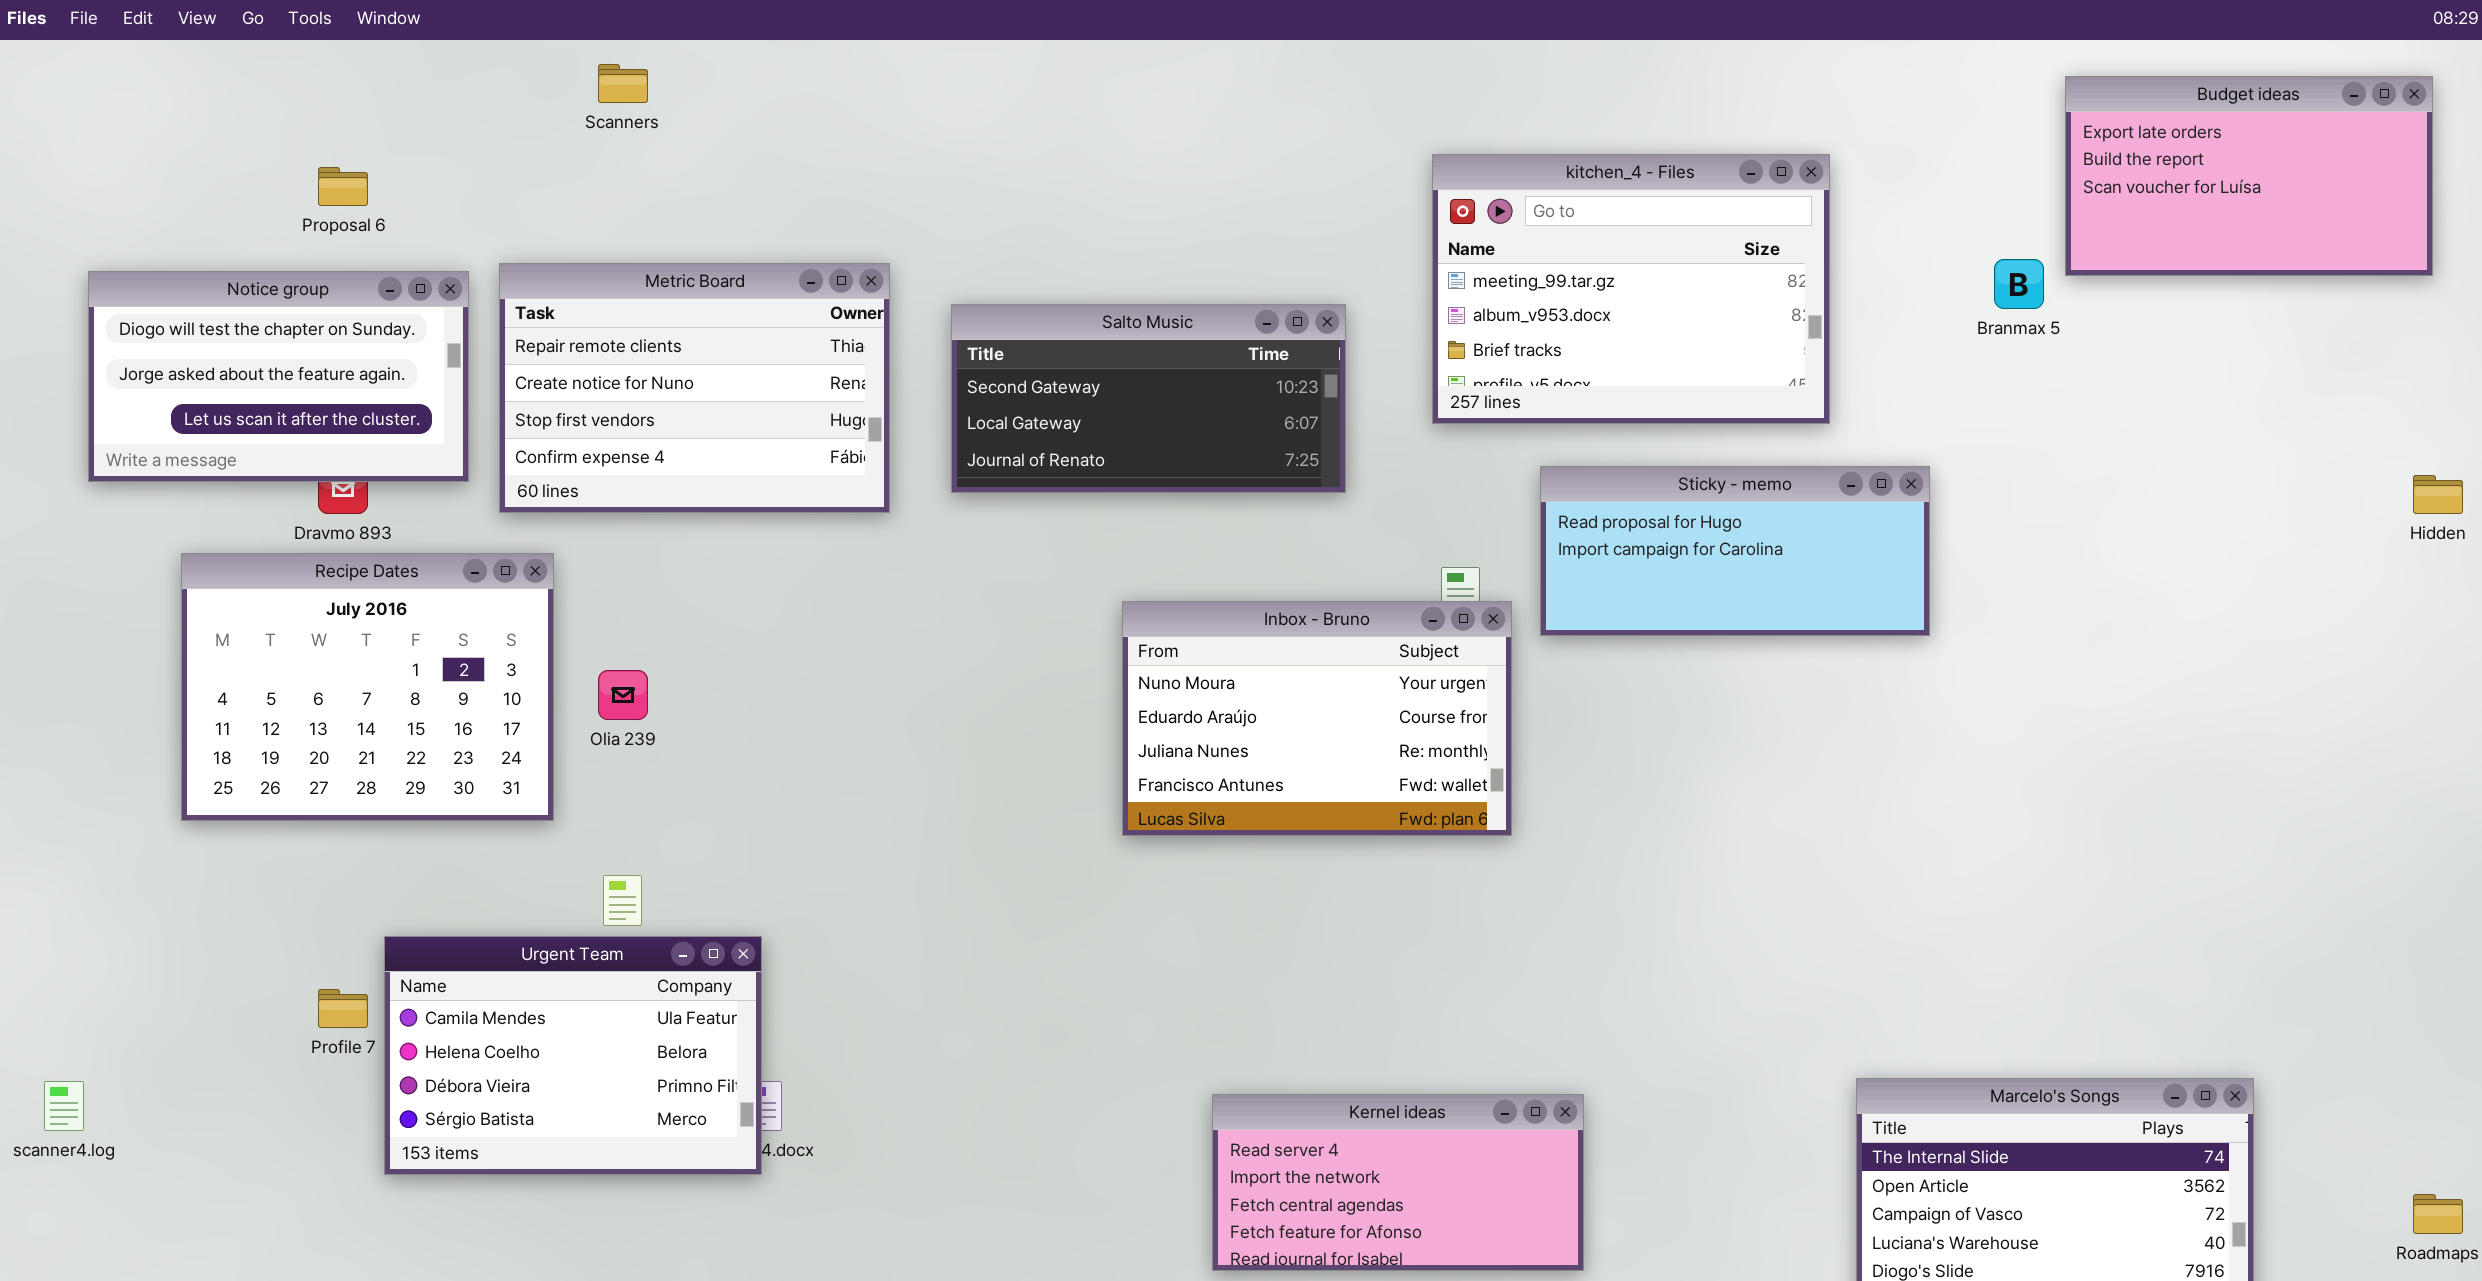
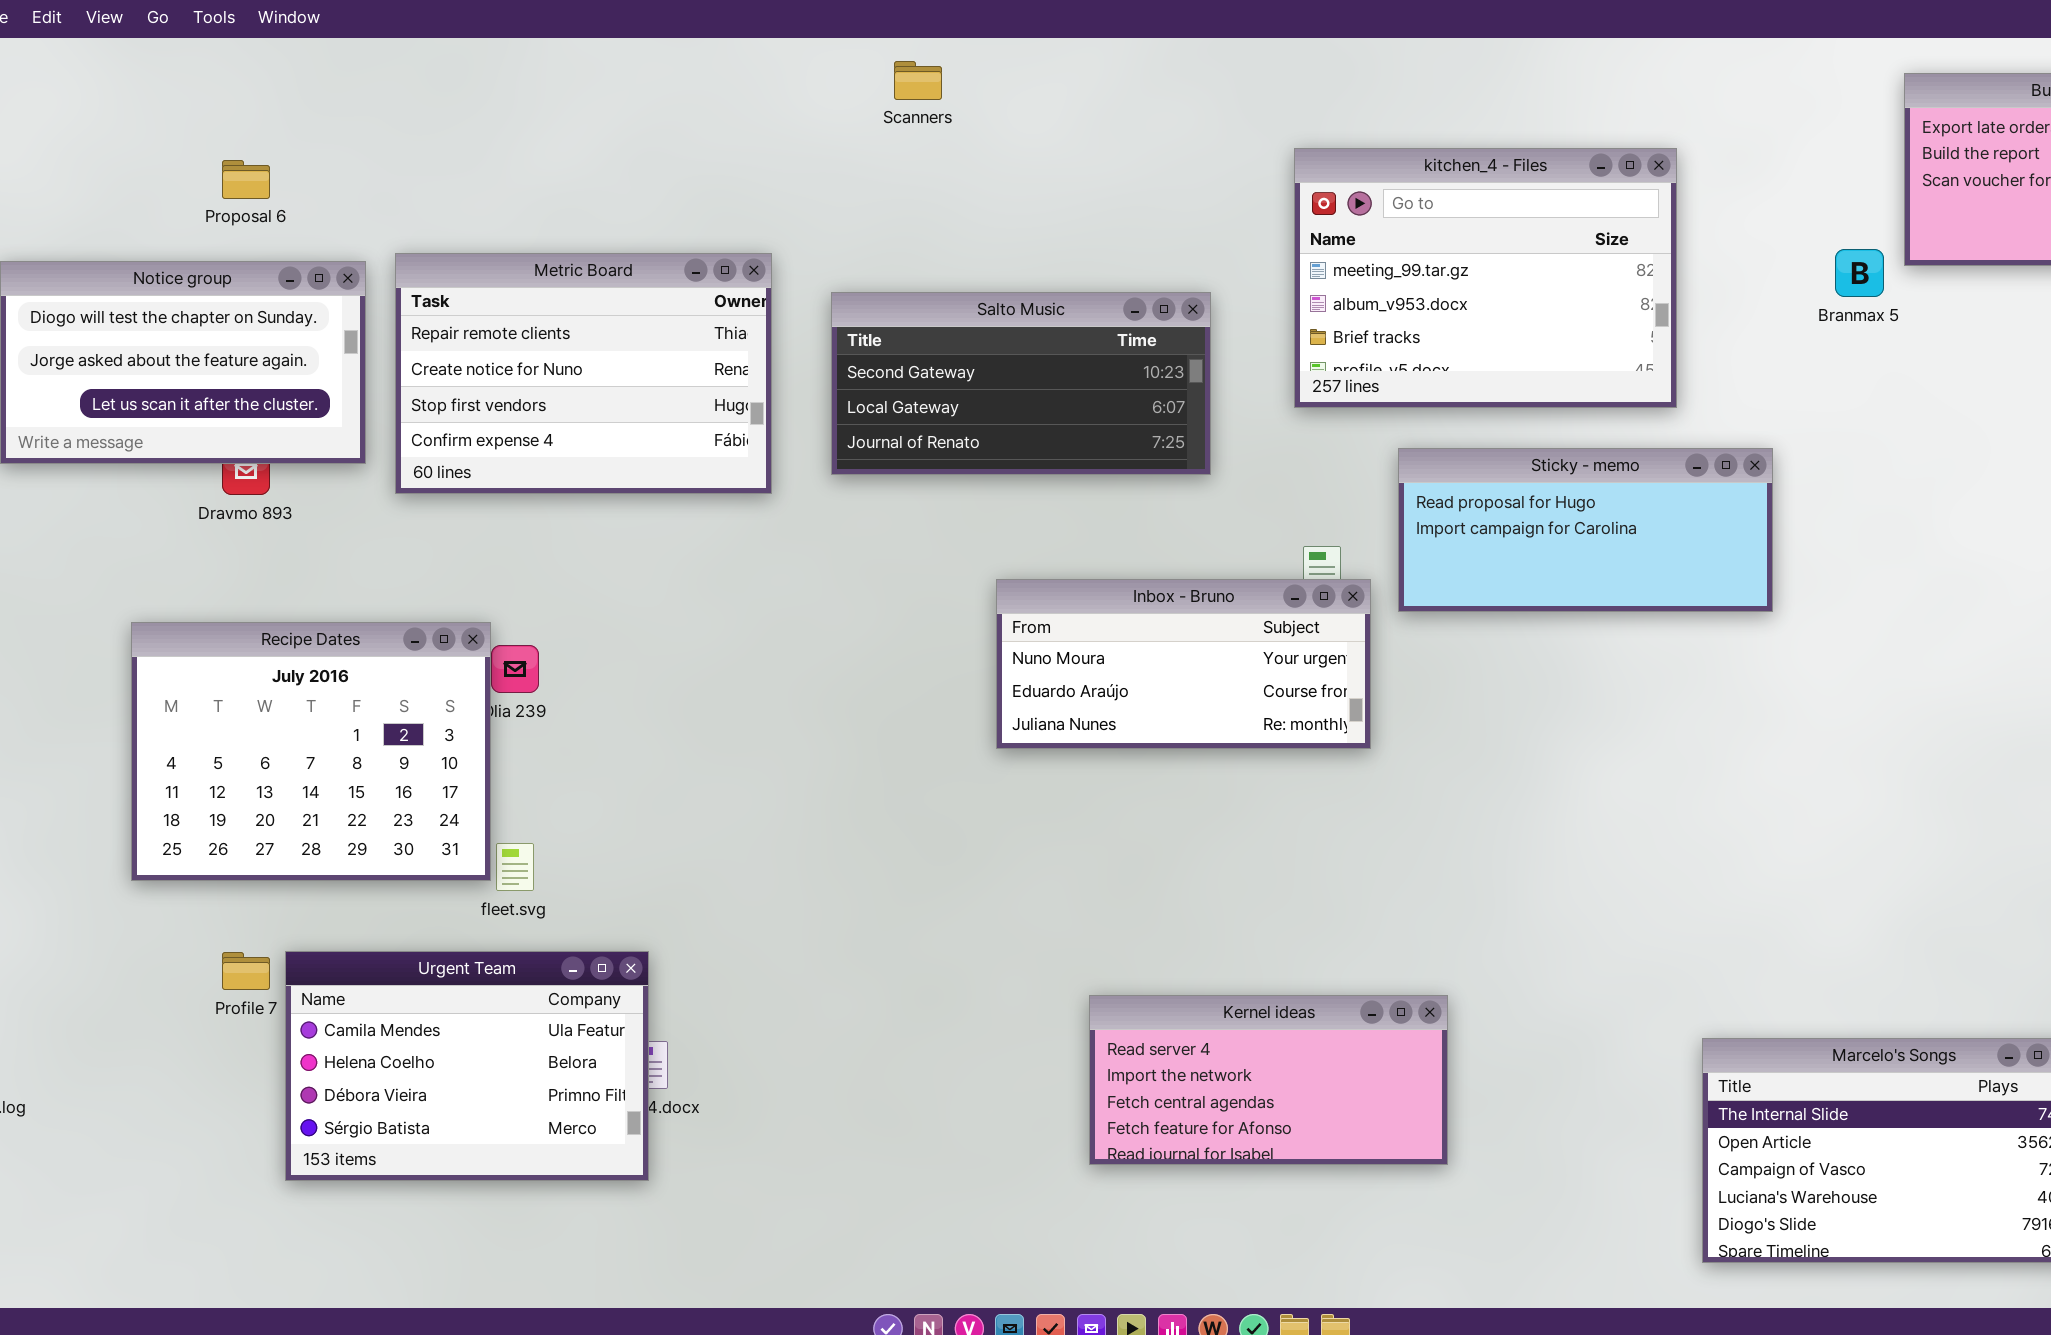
Scanners: [598,64,648,103] -> [894,61,942,100], moved
Recipe Dates: [181,553,554,821] -> [131,622,491,881], moved
Inbox - Bruno: [1122,601,1512,836] -> [996,579,1371,749], resized
Urgent Team: [384,936,762,1175] -> [285,951,649,1181], moved
Kernel ideas: [1212,1094,1584,1271] -> [1089,995,1448,1165], moved

